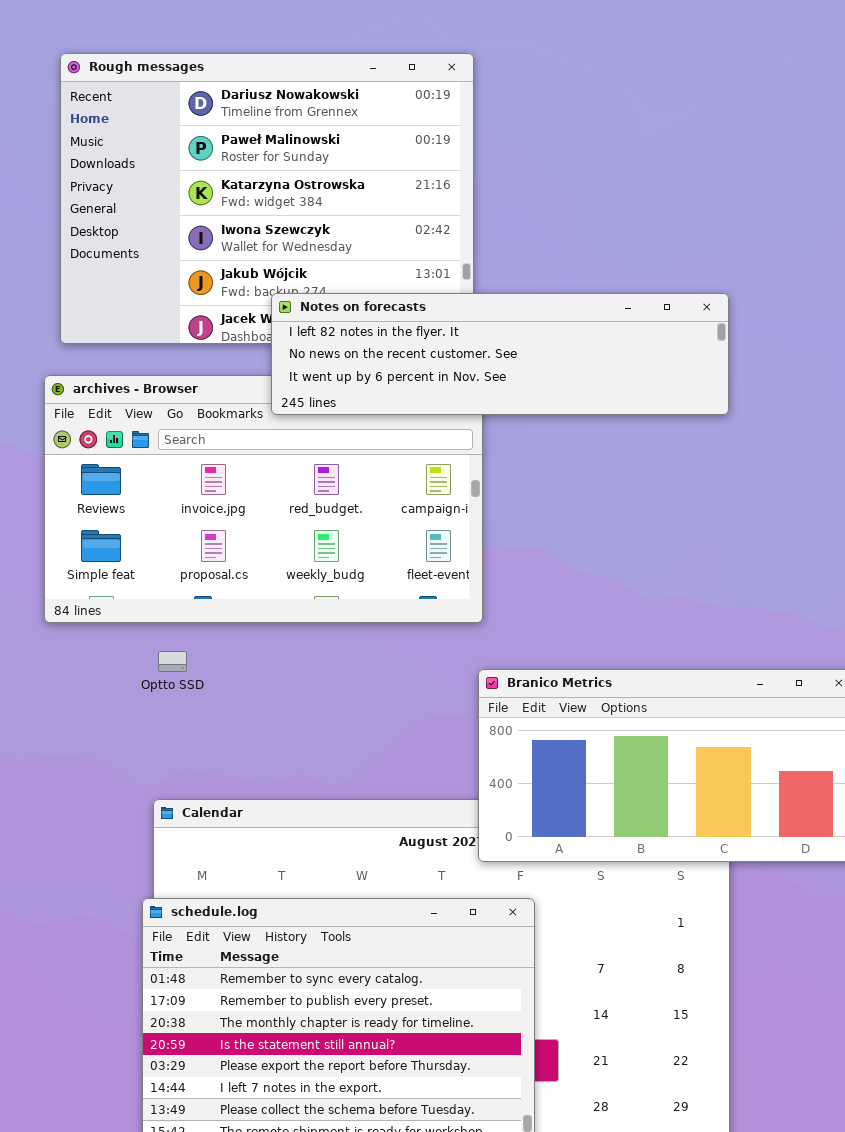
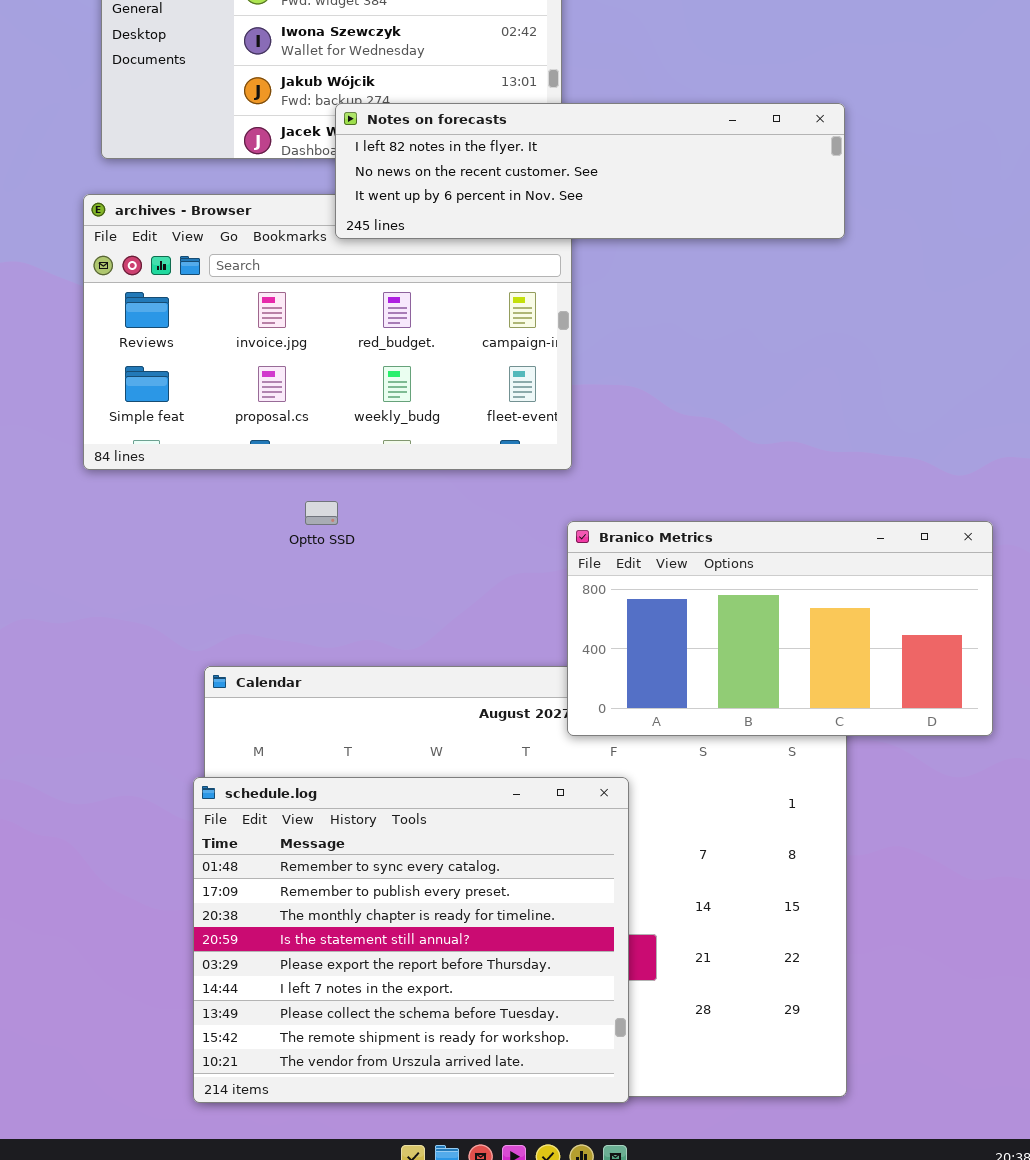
Optto SSD: [158,651,187,672] -> [305,501,338,525], moved

